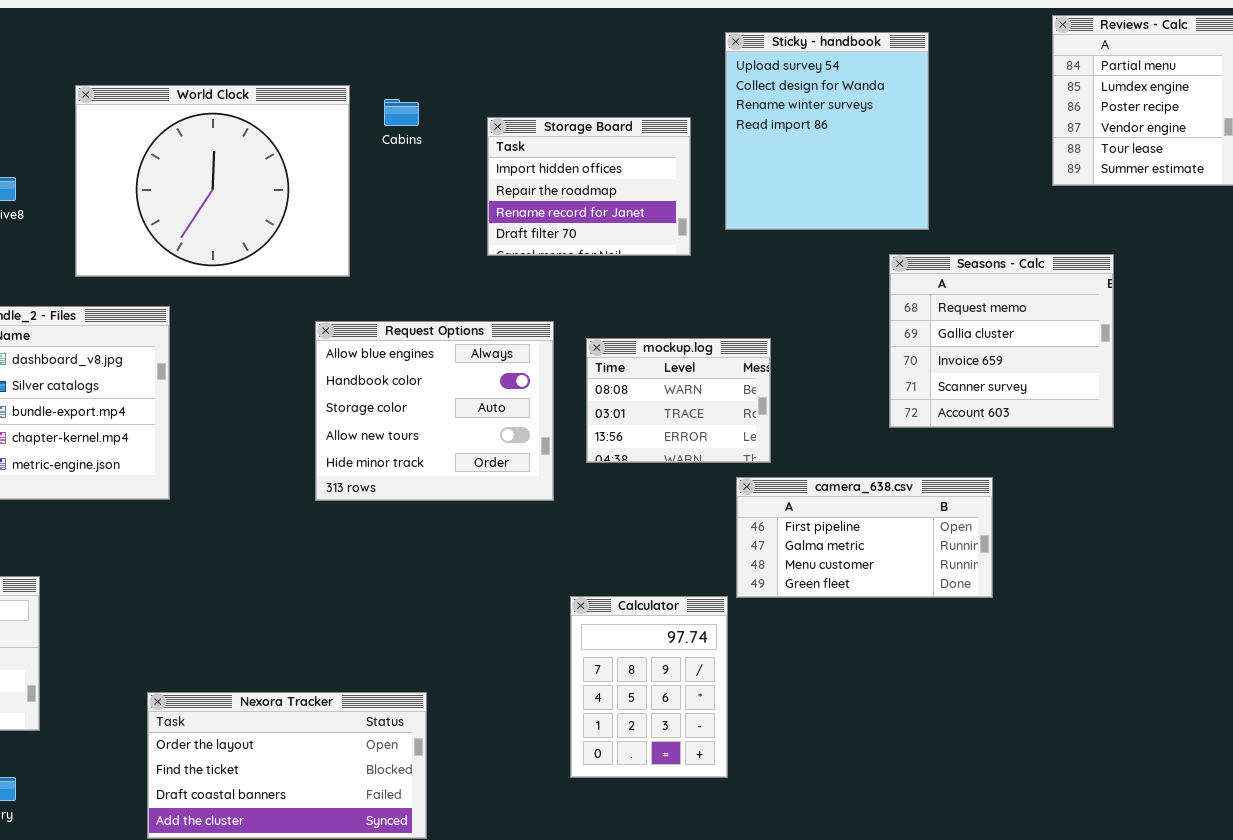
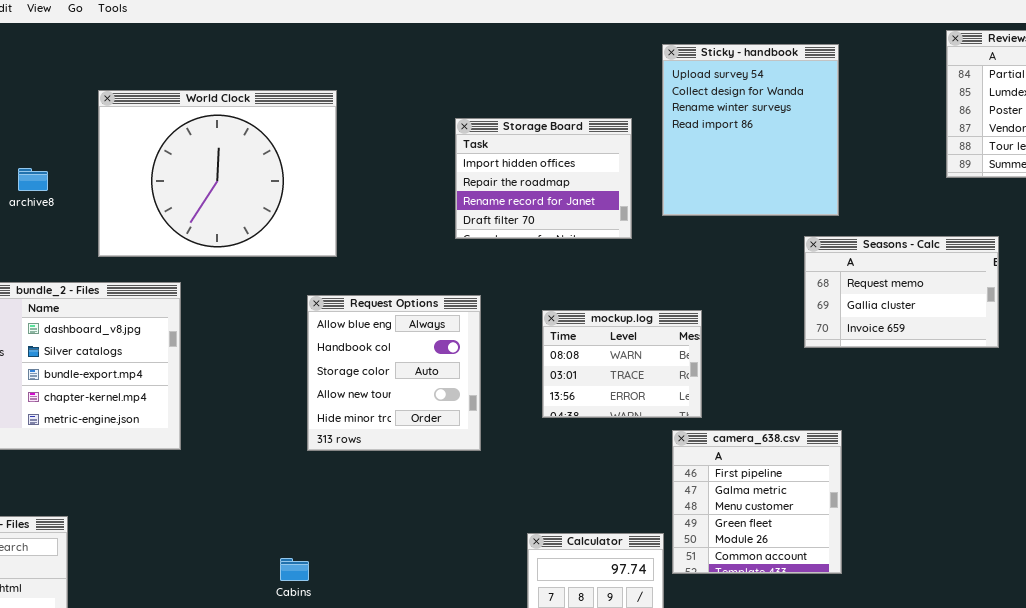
Cabins: [384,99,419,126] -> [280,558,309,581], moved
Seasons - Calc: [889,254,1114,428] -> [804,236,999,348], resized
Request Options: [315,321,554,501] -> [307,295,481,451], resized
camera_638.csv: [736,477,993,598] -> [672,430,842,574], resized

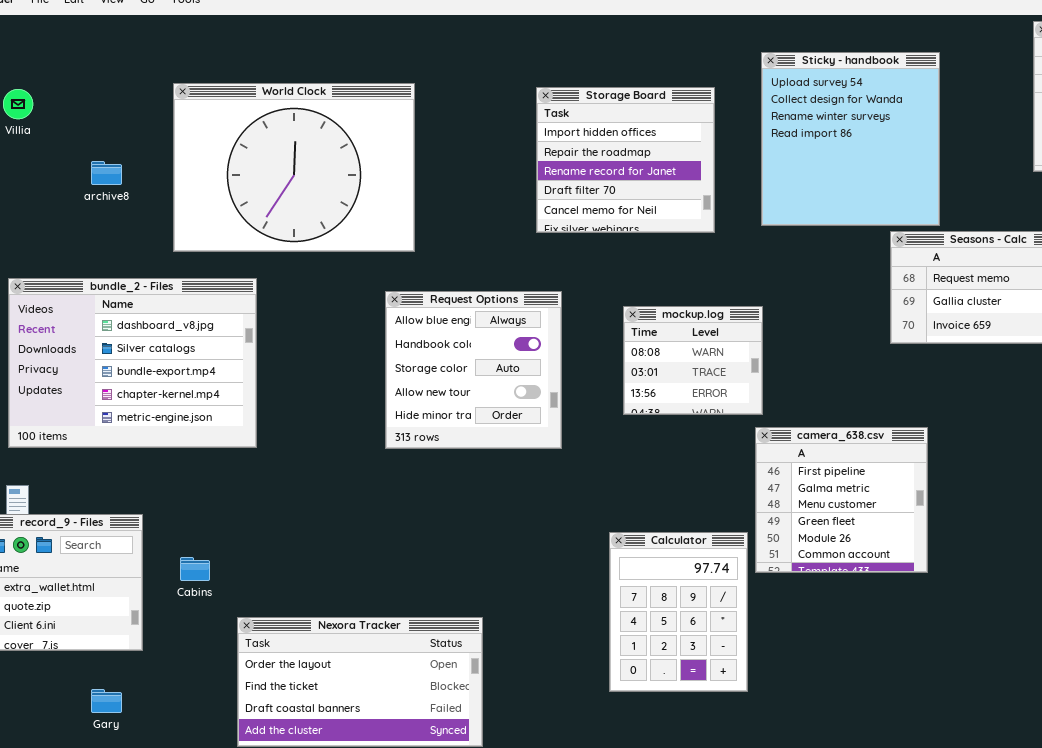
Sticky - handbook: [662,44,839,216] -> [761,52,940,226], moved
Storage Board: [455,118,632,239] -> [536,87,715,233], resized
mockup.log: [542,310,702,418] -> [623,306,763,415], resized
Cabins: [280,558,309,581] -> [180,557,210,581], moved

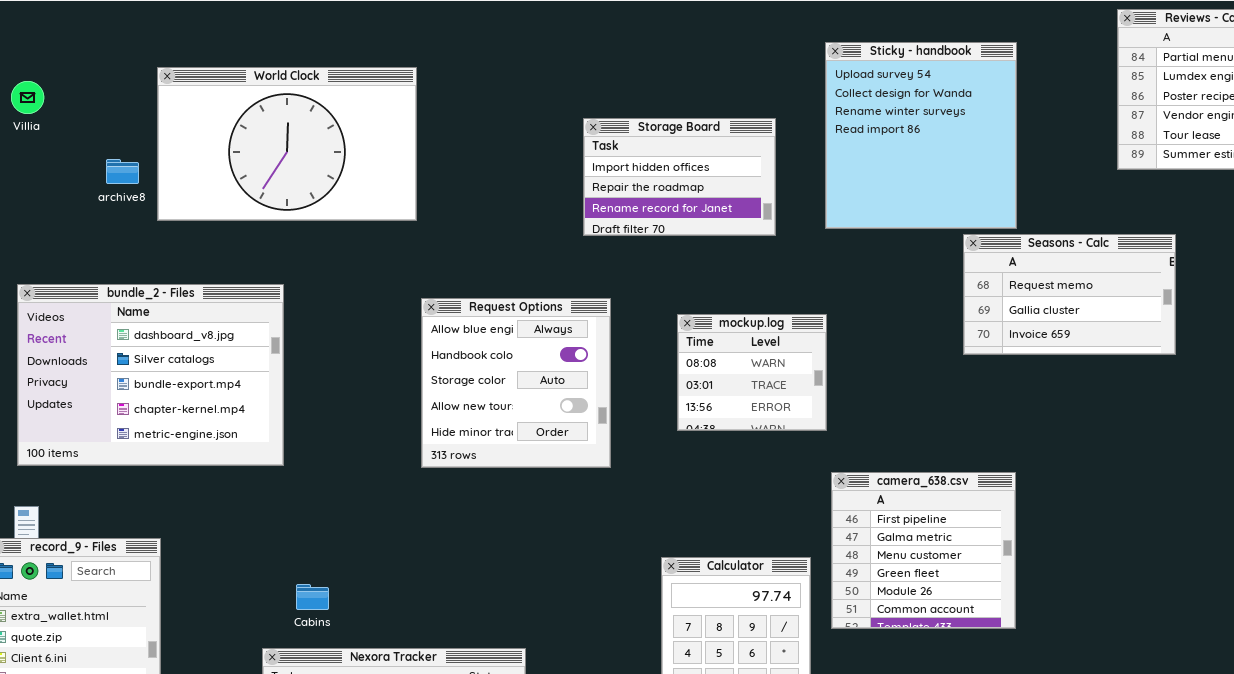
World Clock: [173,83,415,252] -> [157,67,417,221], moved, resized
Storage Board: [536,87,715,233] -> [583,118,776,236], resized
camera_638.csv: [755,427,928,573] -> [831,472,1016,629], moved
Cabins: [180,557,210,581] -> [296,584,329,610], moved

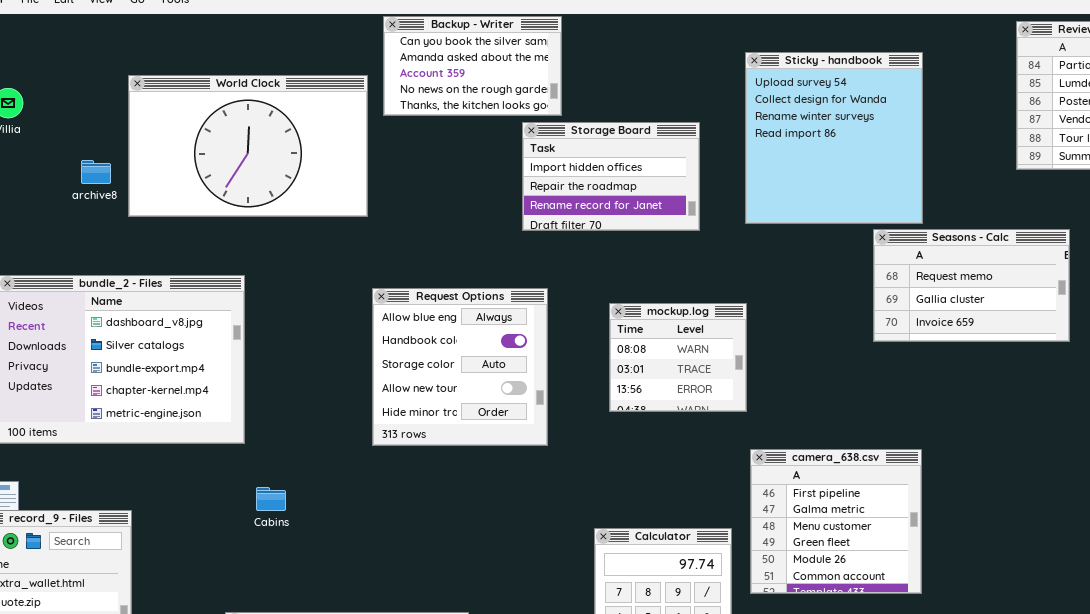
Backup - Writer: none -> [383,16,562,116], opened
Cabins: [296,584,329,610] -> [256,487,286,511], moved

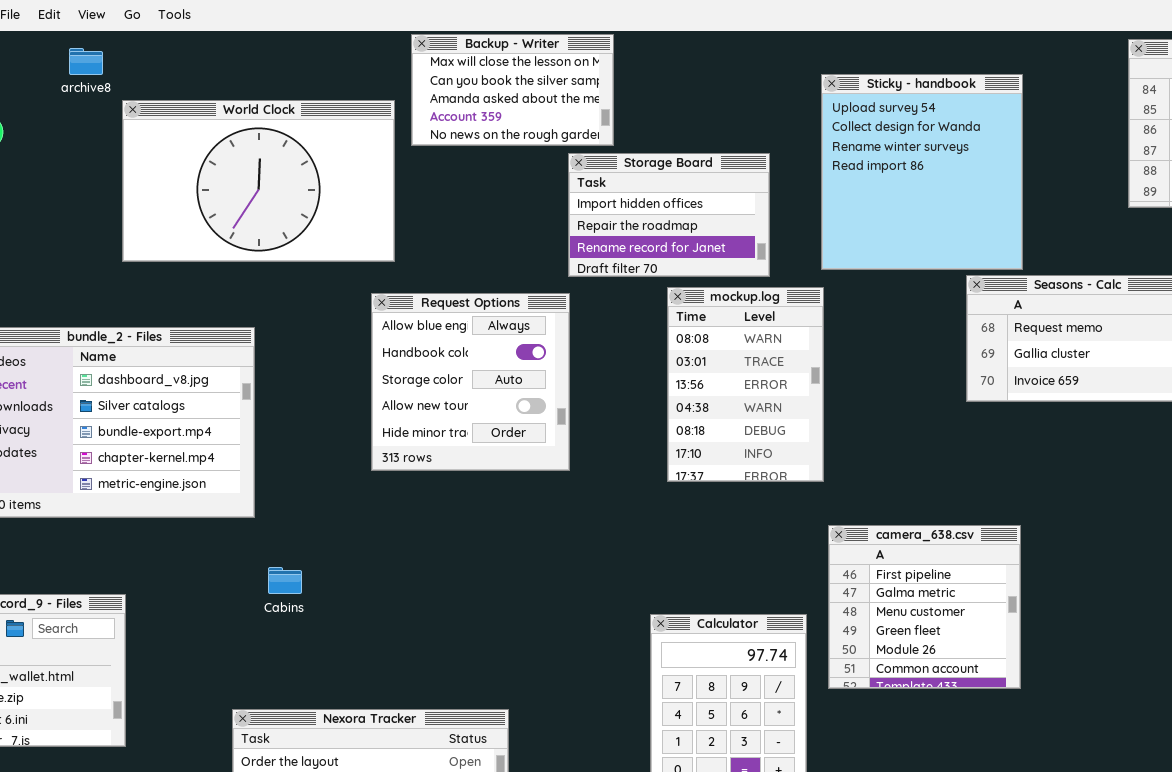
Backup - Writer: [383,16,562,116] -> [411,34,614,146], scrolled up 1 row
archive8: [81,160,111,184] -> [69,48,103,75], moved
Request Options: [372,288,548,446] -> [371,293,570,471], moved
mockup.log: [609,303,747,412] -> [667,287,824,482], resized

